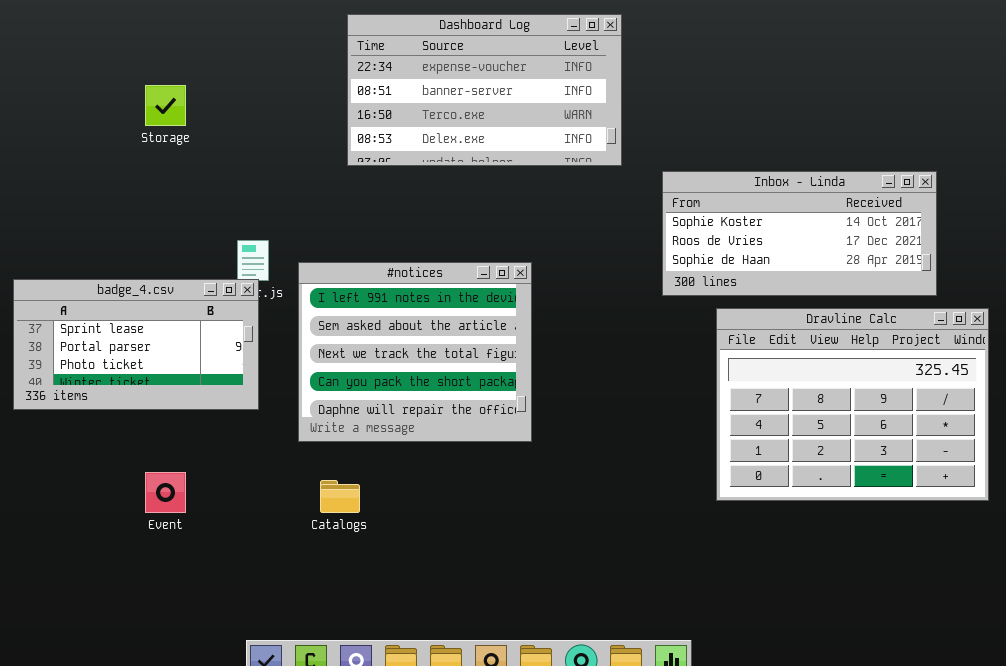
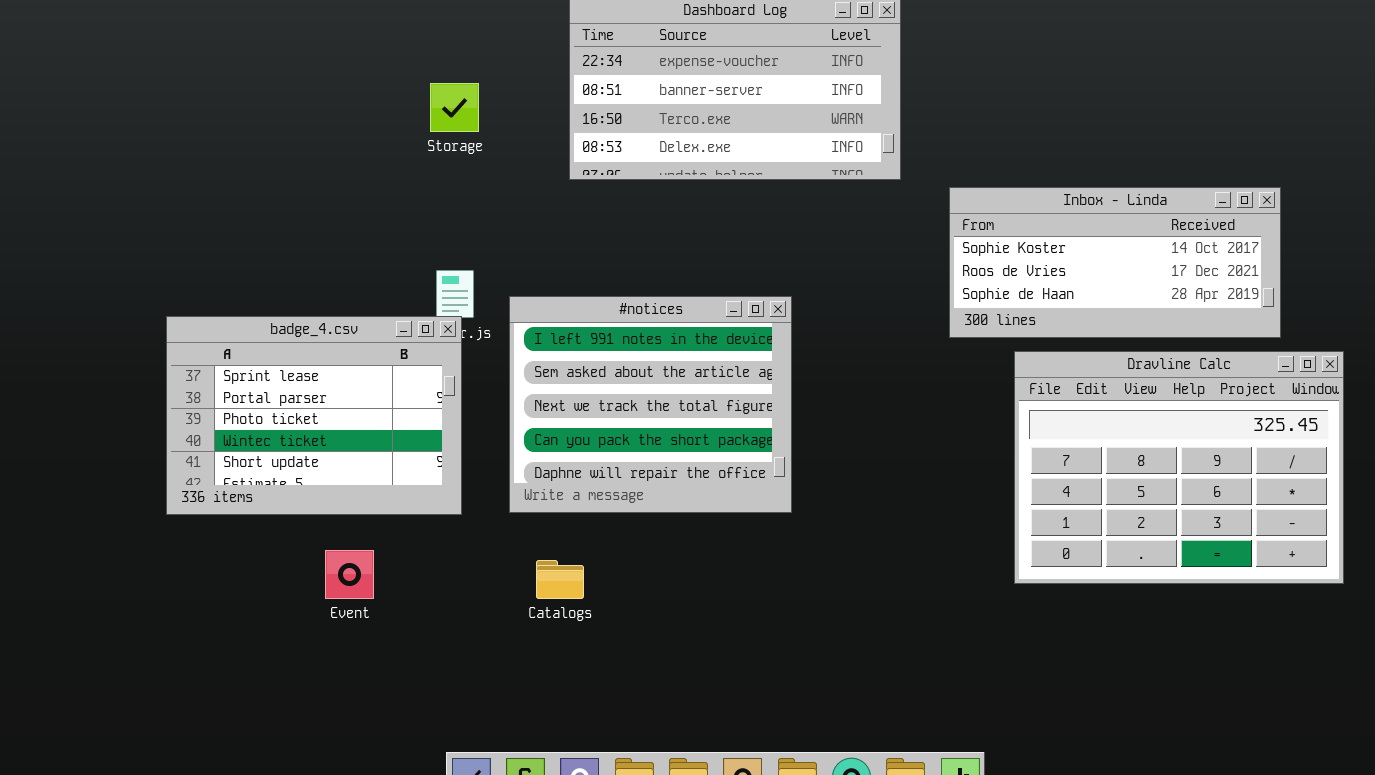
Storage: [145,85,186,126] -> [430,83,479,132], moved
badge_4.csv: [13,279,259,410] -> [166,316,462,515], resized

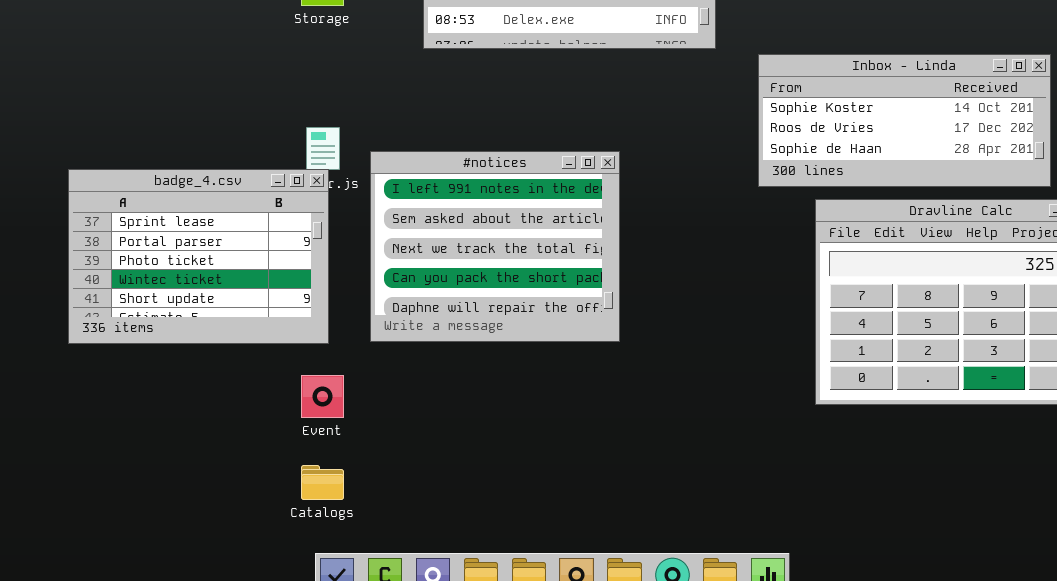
Event: [325,550,374,599] -> [301,375,344,418], moved
Catalogs: [536,560,584,599] -> [301,465,344,500], moved

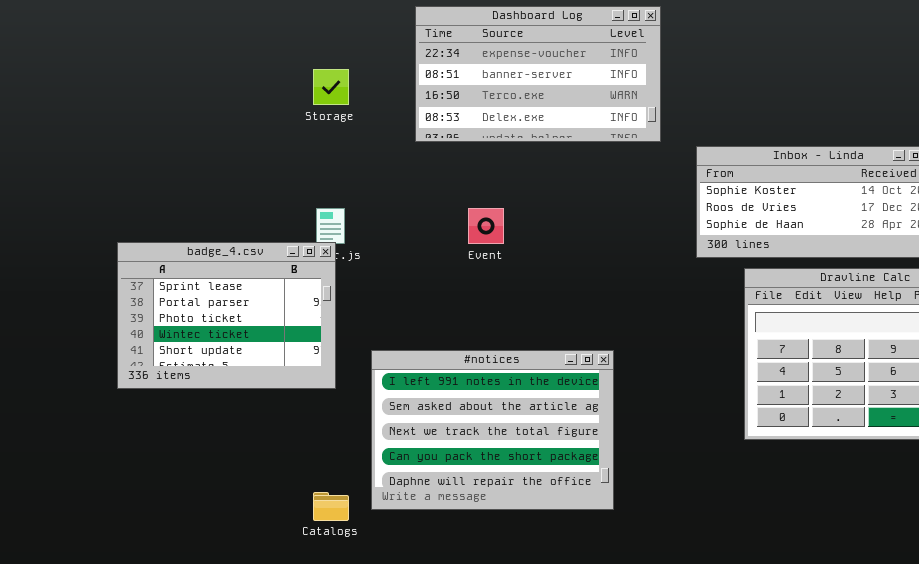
#notices: [370,151,620,342] -> [371,350,614,510], moved, resized
Event: [301,375,344,418] -> [468,208,504,244], moved

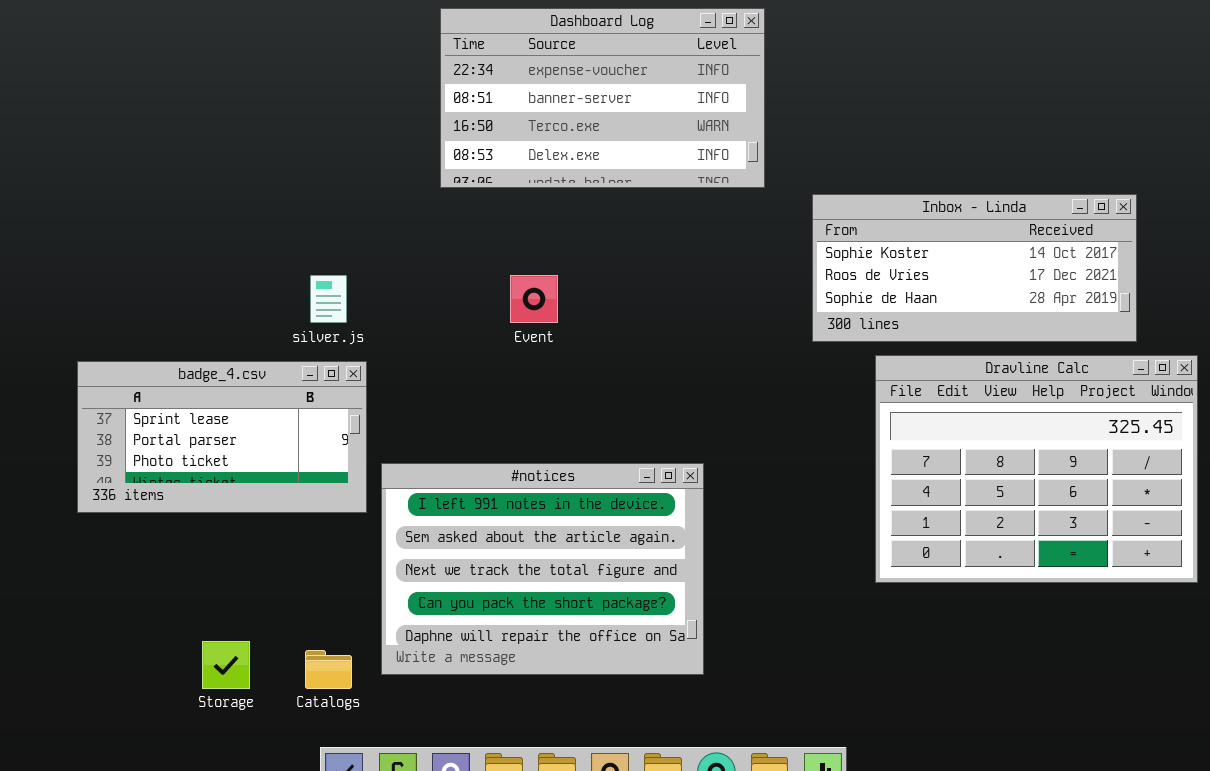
Storage: [313,69,349,105] -> [202,641,250,689], moved
badge_4.csv: [117,242,336,389] -> [77,361,367,513], moved, resized

